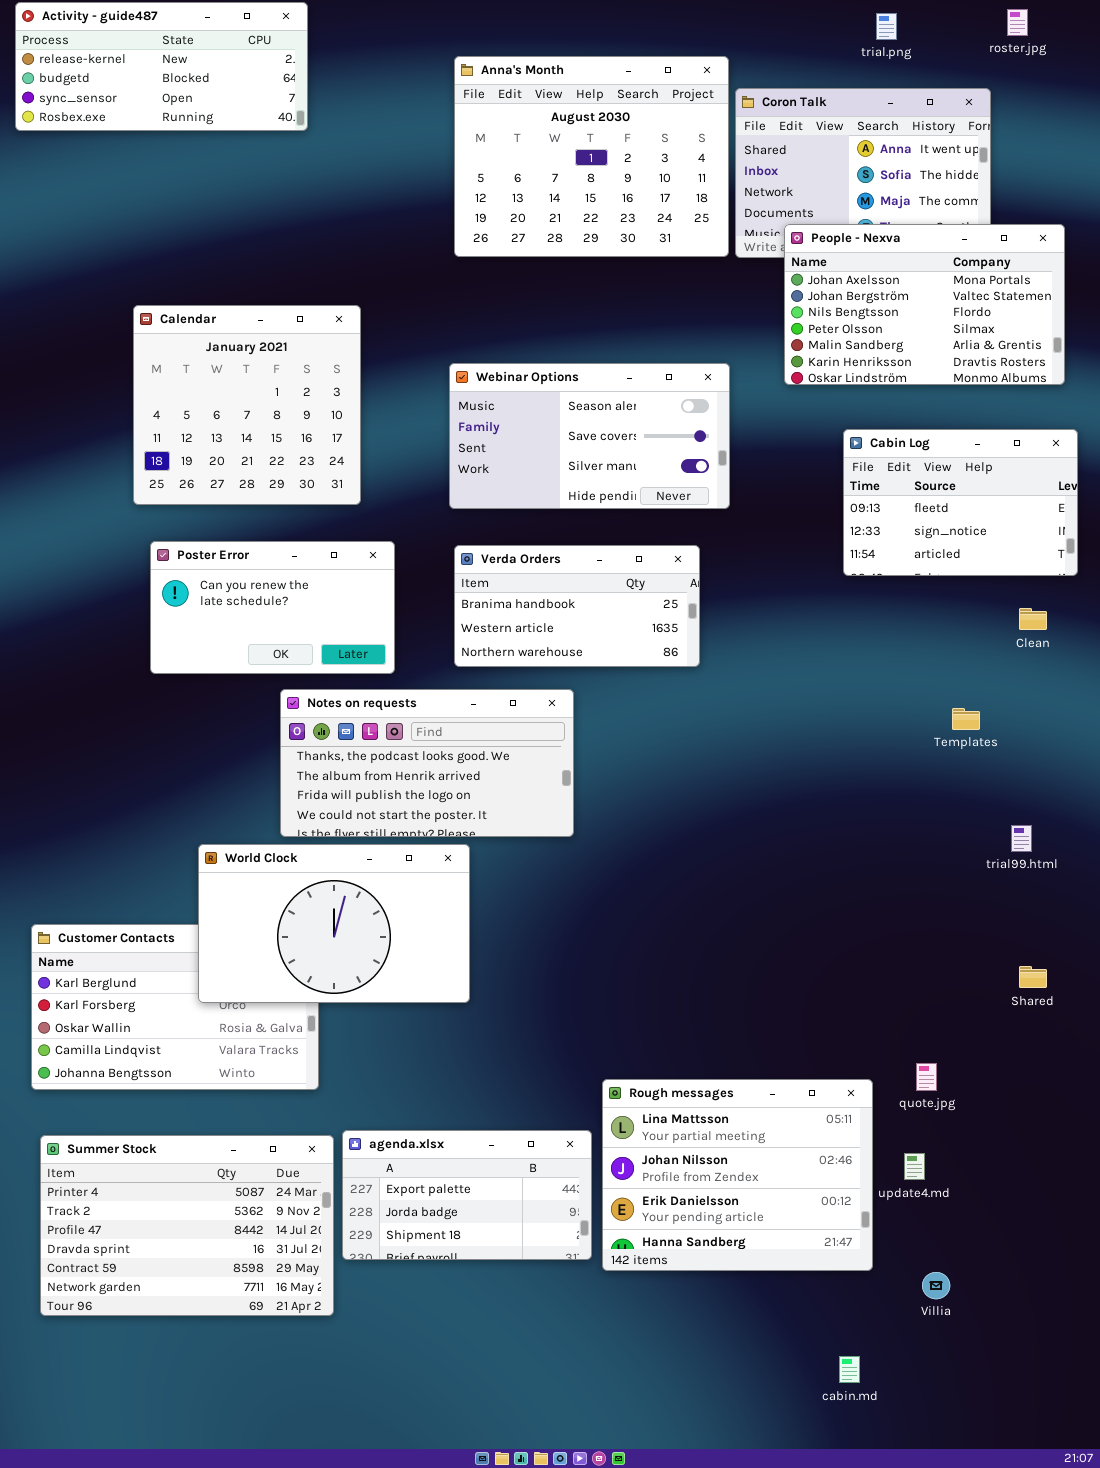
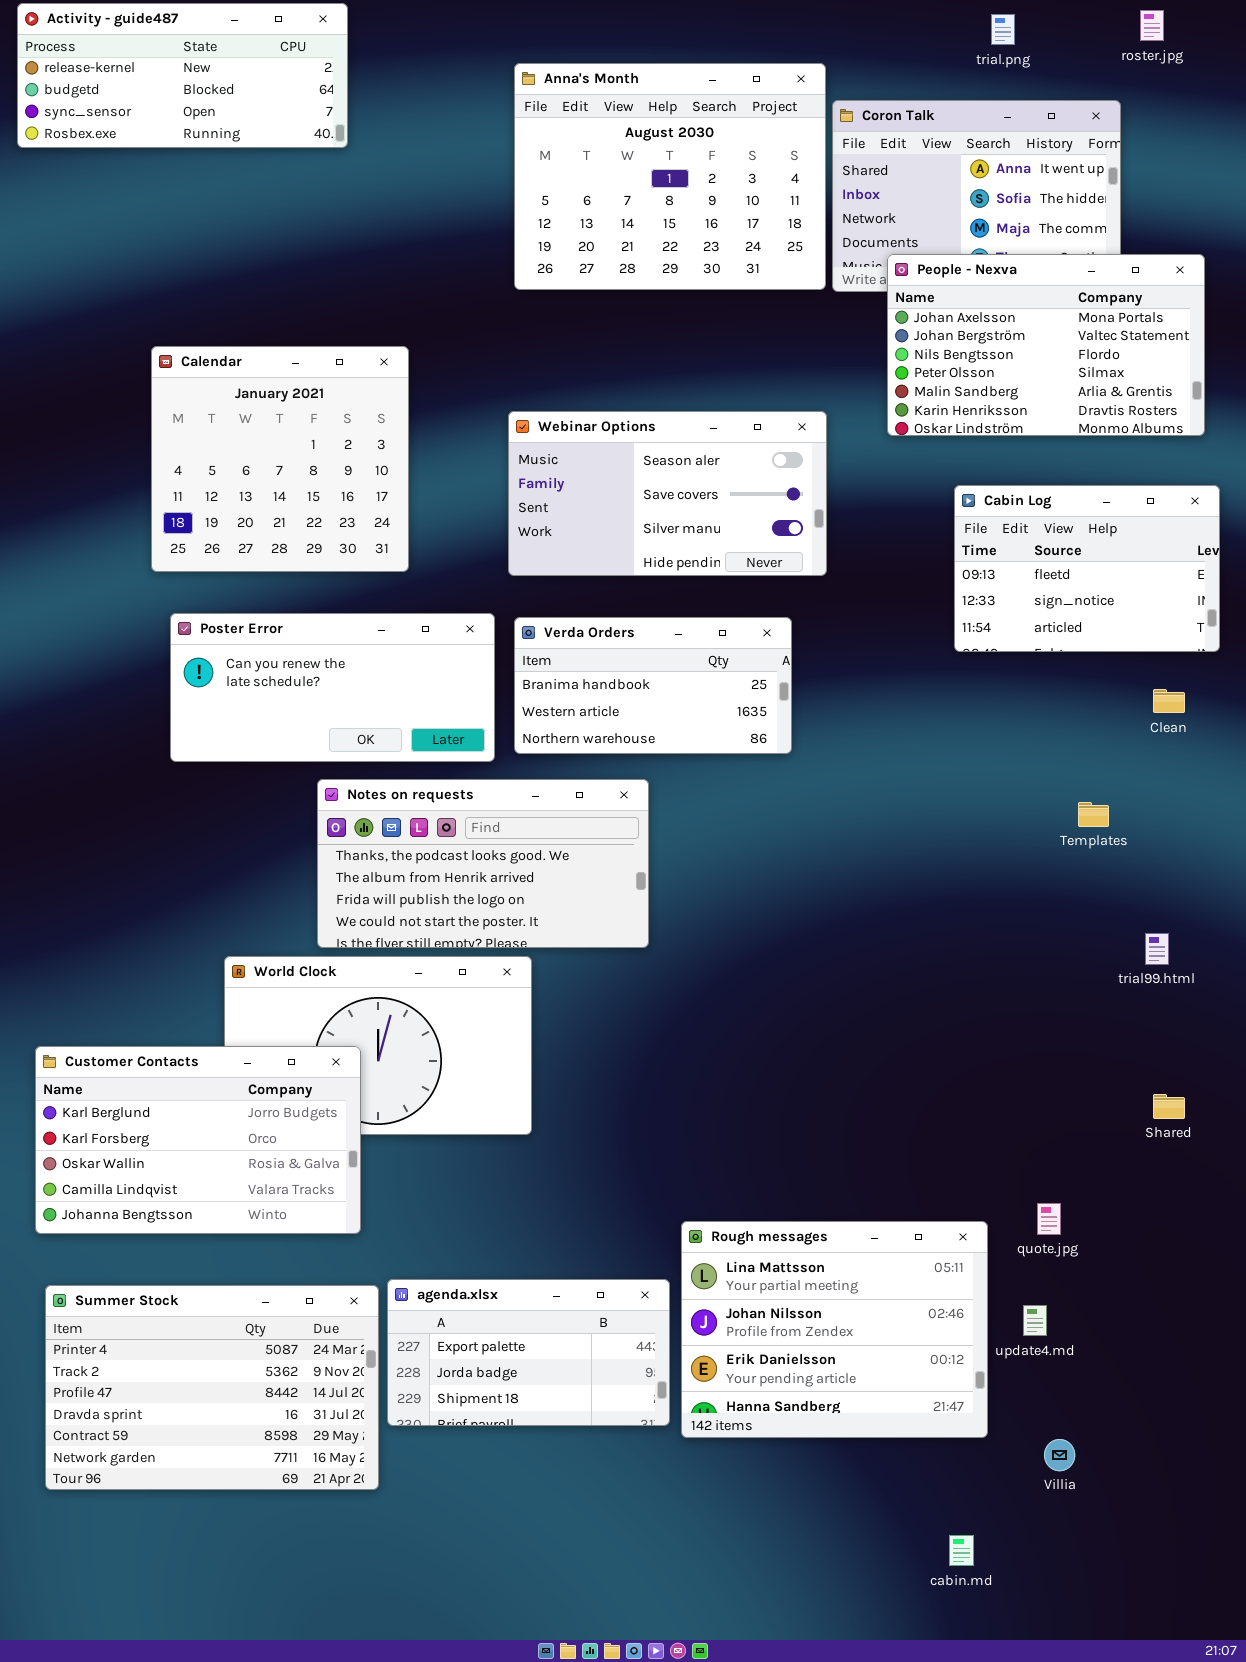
Poster Error: [150,541,395,674] -> [170,613,495,762], resized
Customer Contacts: [31,924,319,1090] -> [35,1046,361,1234], raised

